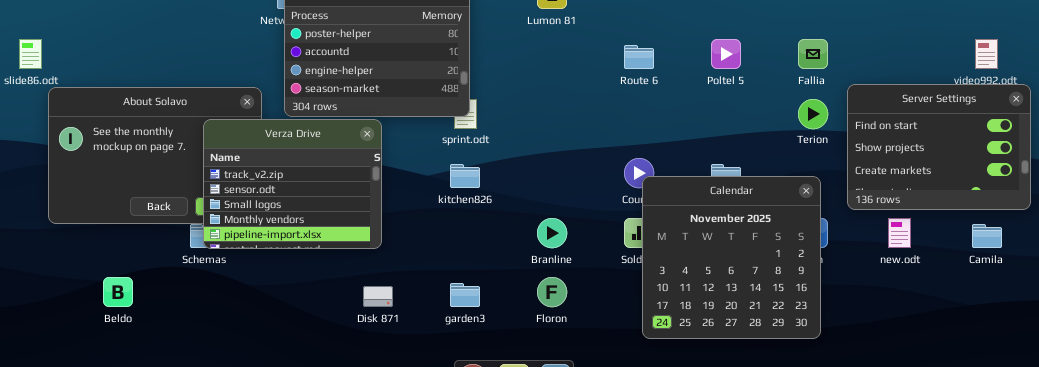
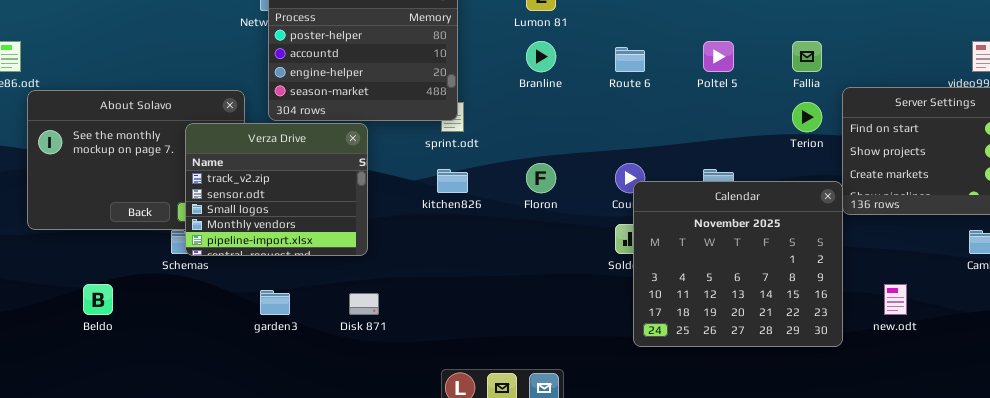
Calendar: [642,176,821,339] -> [633,181,843,347], resized
Branline: [537,218,567,248] -> [526,41,556,72], moved
new.odt: [888,218,911,248] -> [884,284,907,315], moved
Floron: [537,277,567,307] -> [526,163,556,193], moved
garden3: [450,283,480,307] -> [260,290,290,315], moved

